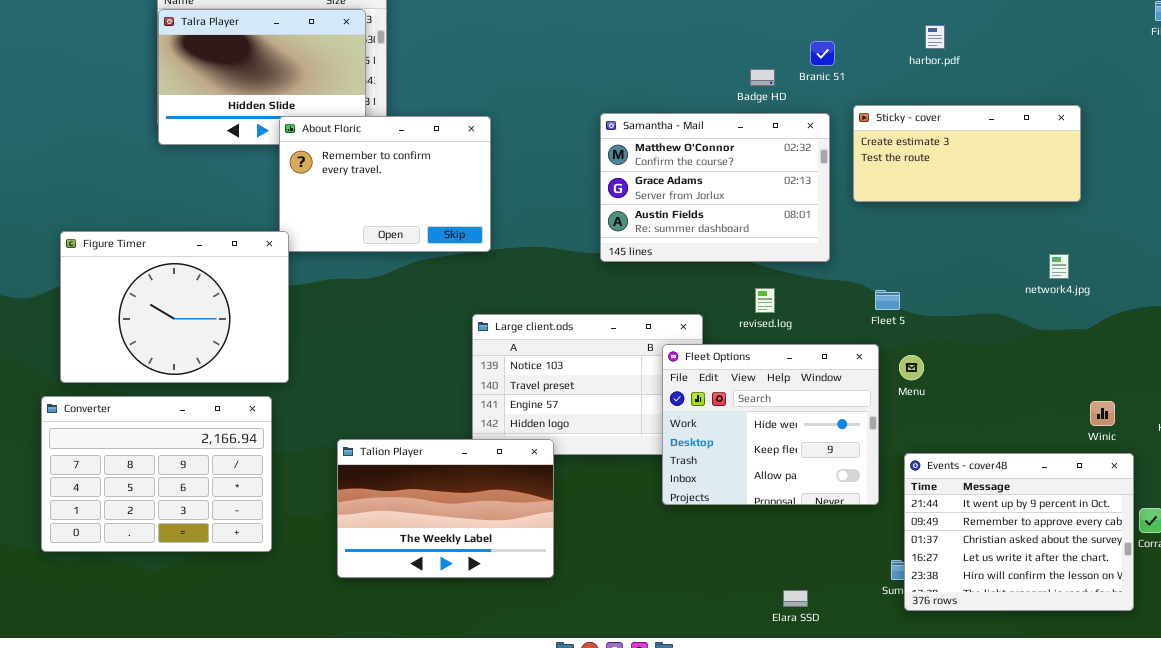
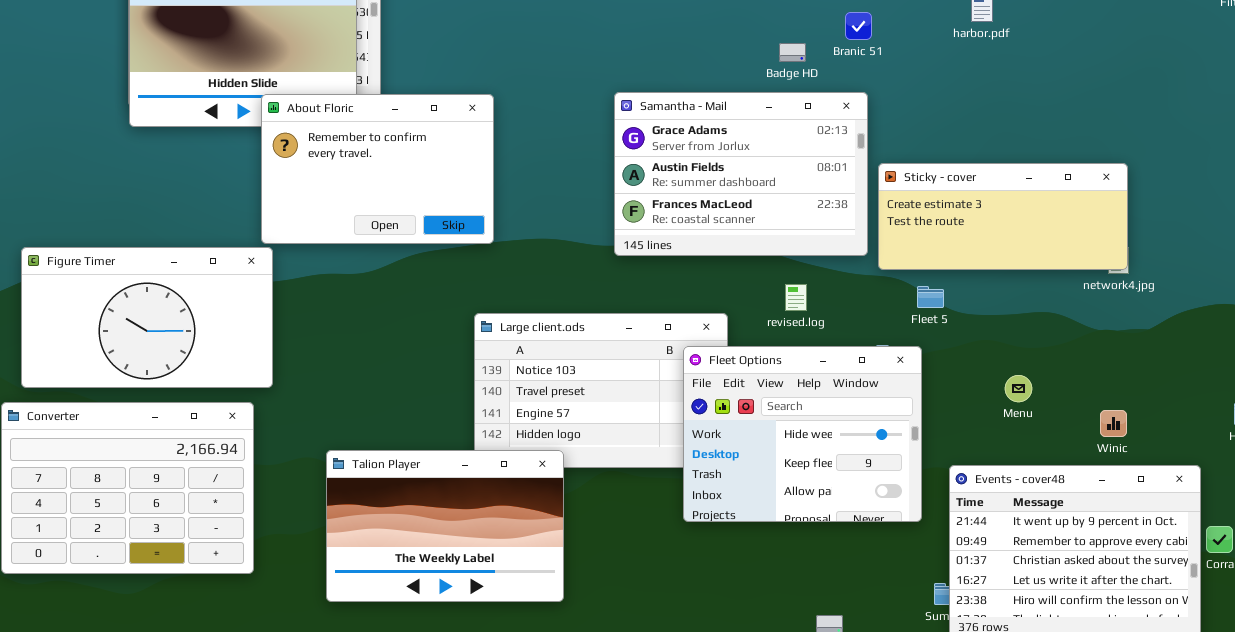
Sticky - cover: [853,105,1081,202] -> [878,163,1128,270], moved
Samantha - Mail: [600,113,830,262] -> [614,92,868,256], scrolled down 1 row
Figure Timer: [60,231,289,383] -> [21,247,273,388], resized
Menu: [899,355,924,380] -> [1005,375,1032,402], moved
Winic: [1090,401,1115,426] -> [1100,410,1127,437], moved

